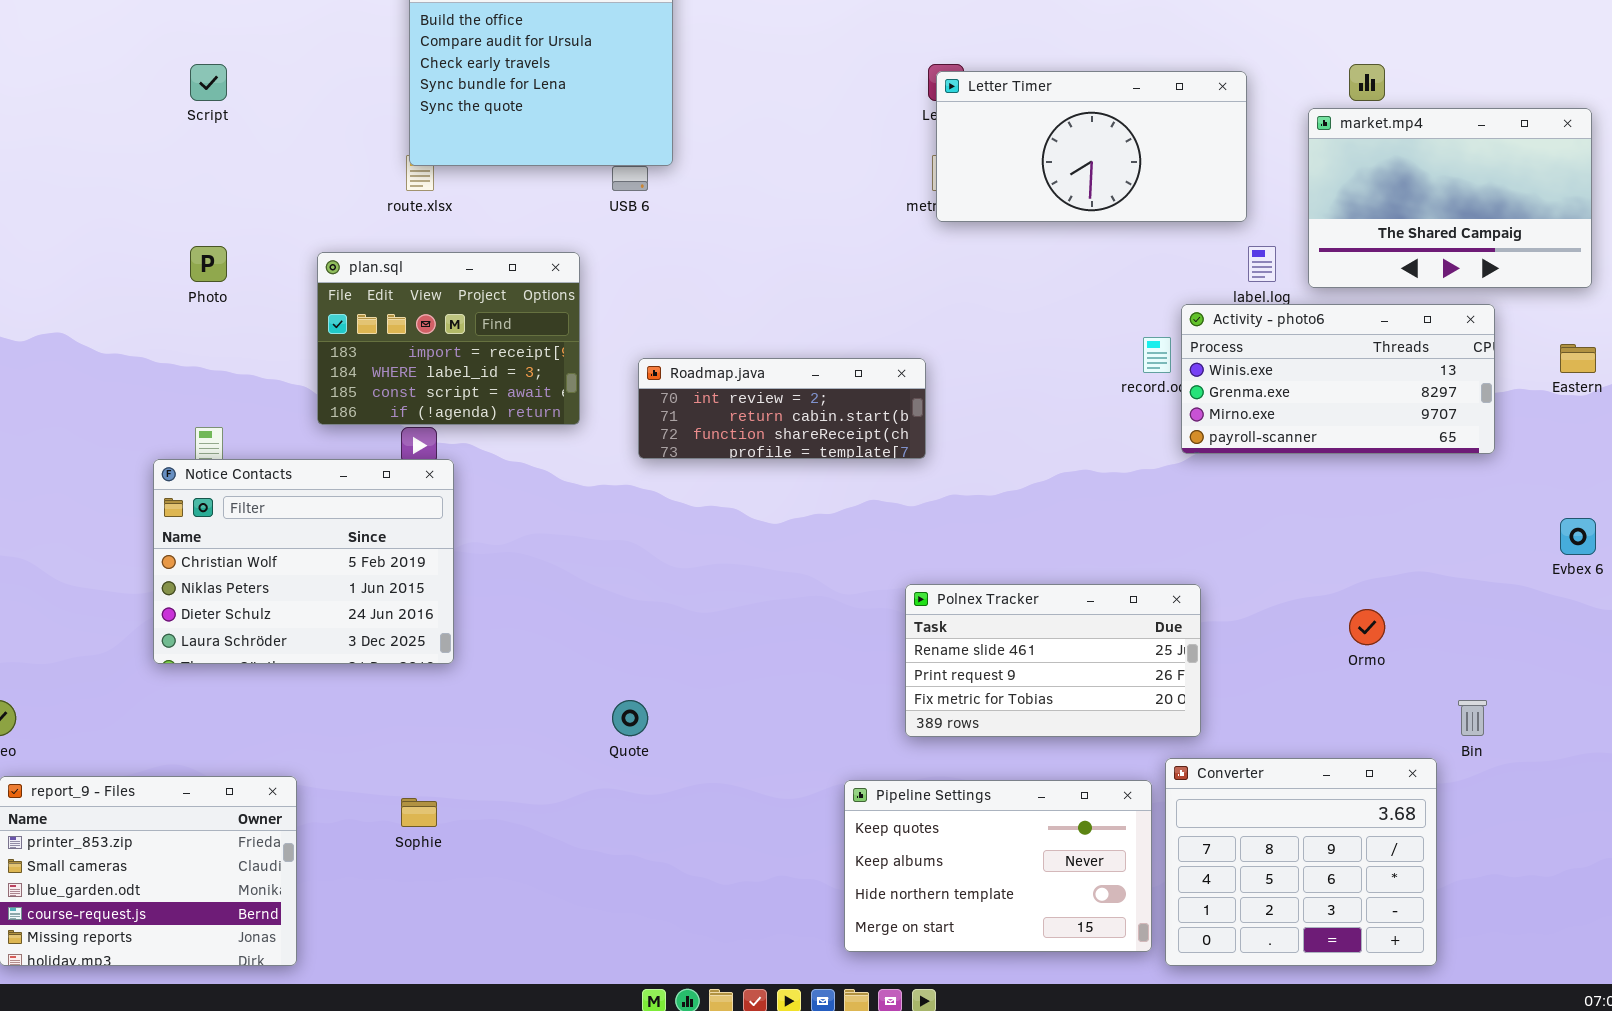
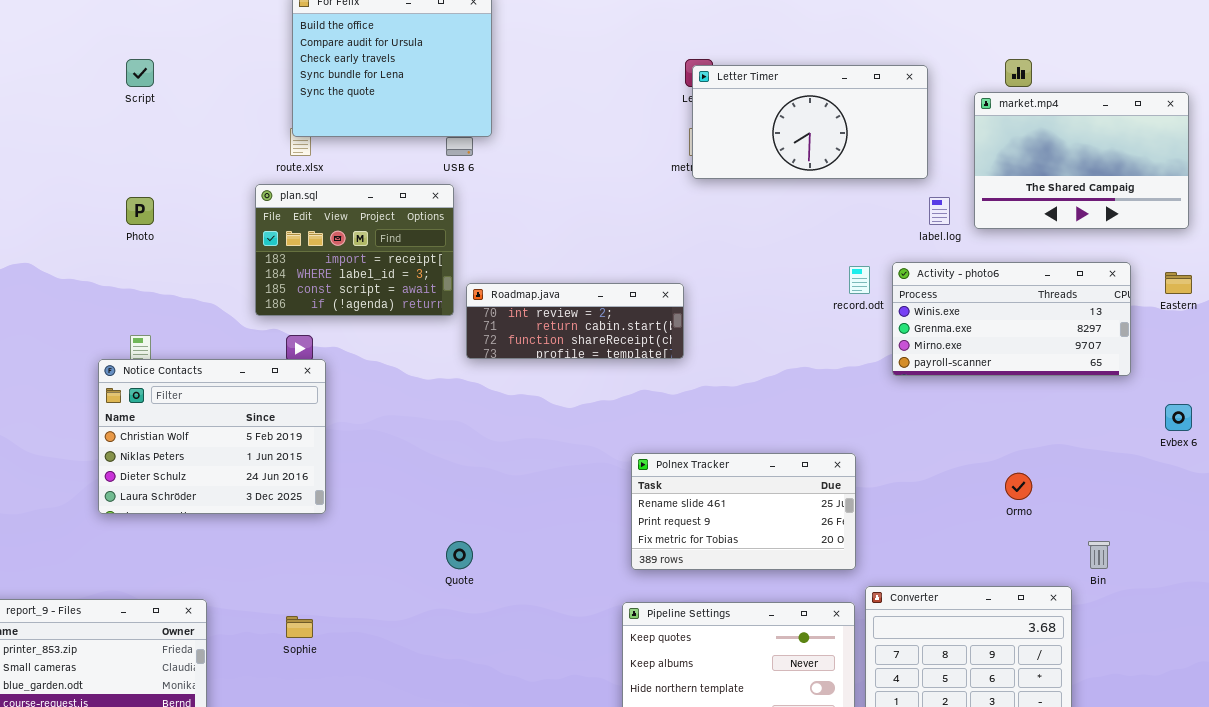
plan.sql: [317,252,580,425] -> [255,184,454,316], moved
Activity - photo6: [1181,304,1495,454] -> [892,262,1131,376], moved
Polnex Tracker: [905,584,1201,737] -> [631,453,856,570], moved

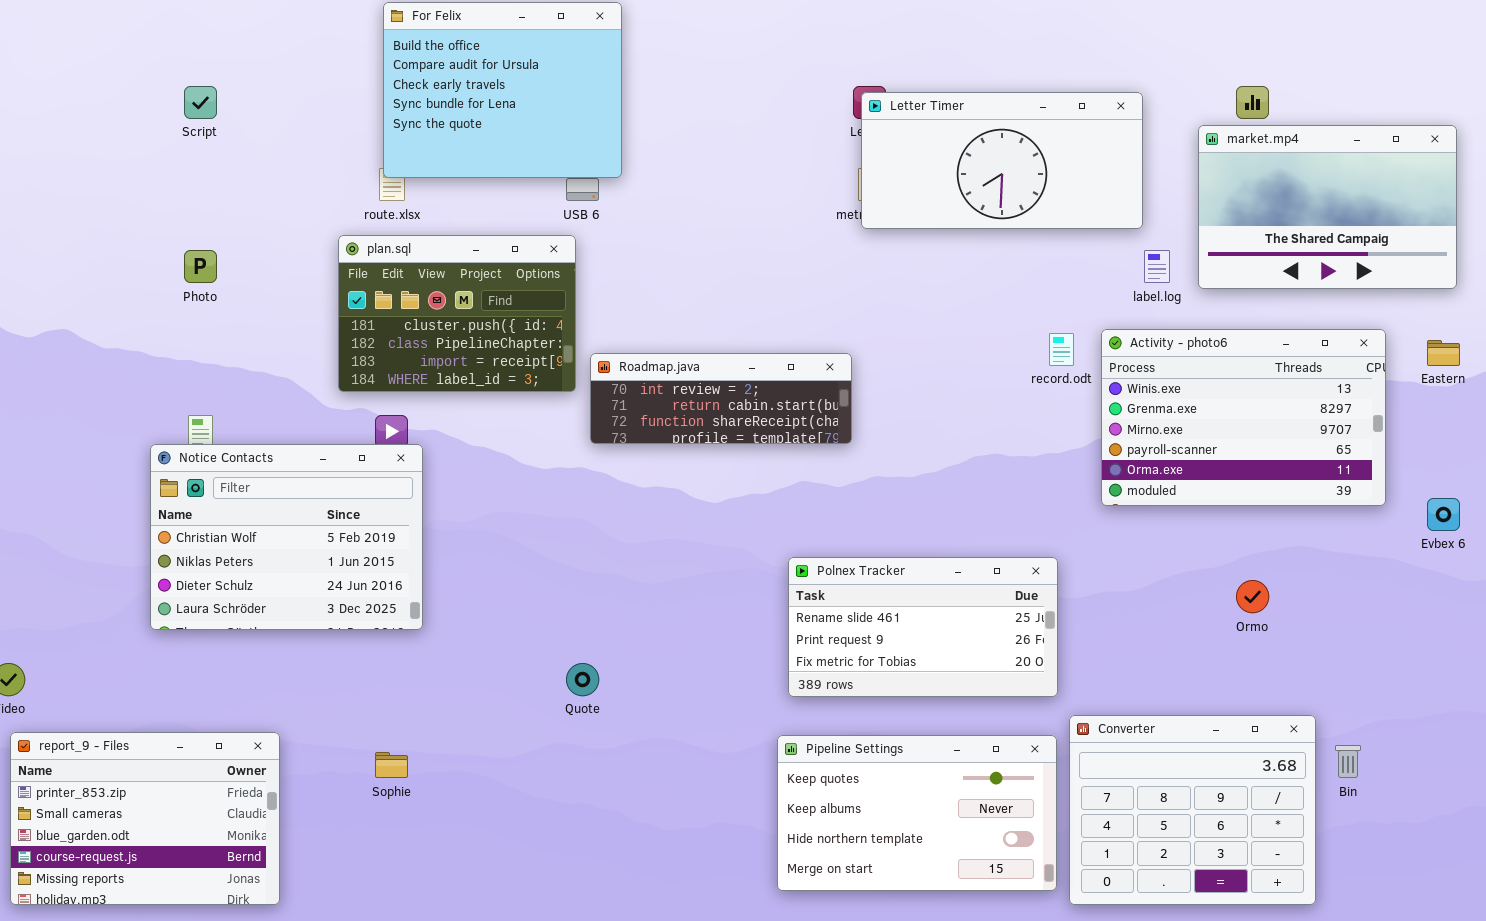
plan.sql: [255,184,454,316] -> [338,235,576,392], scrolled up 2 rows
Activity - photo6: [892,262,1131,376] -> [1101,329,1386,506], resized
Bin: [1088,541,1110,569] -> [1335,745,1361,778], moved

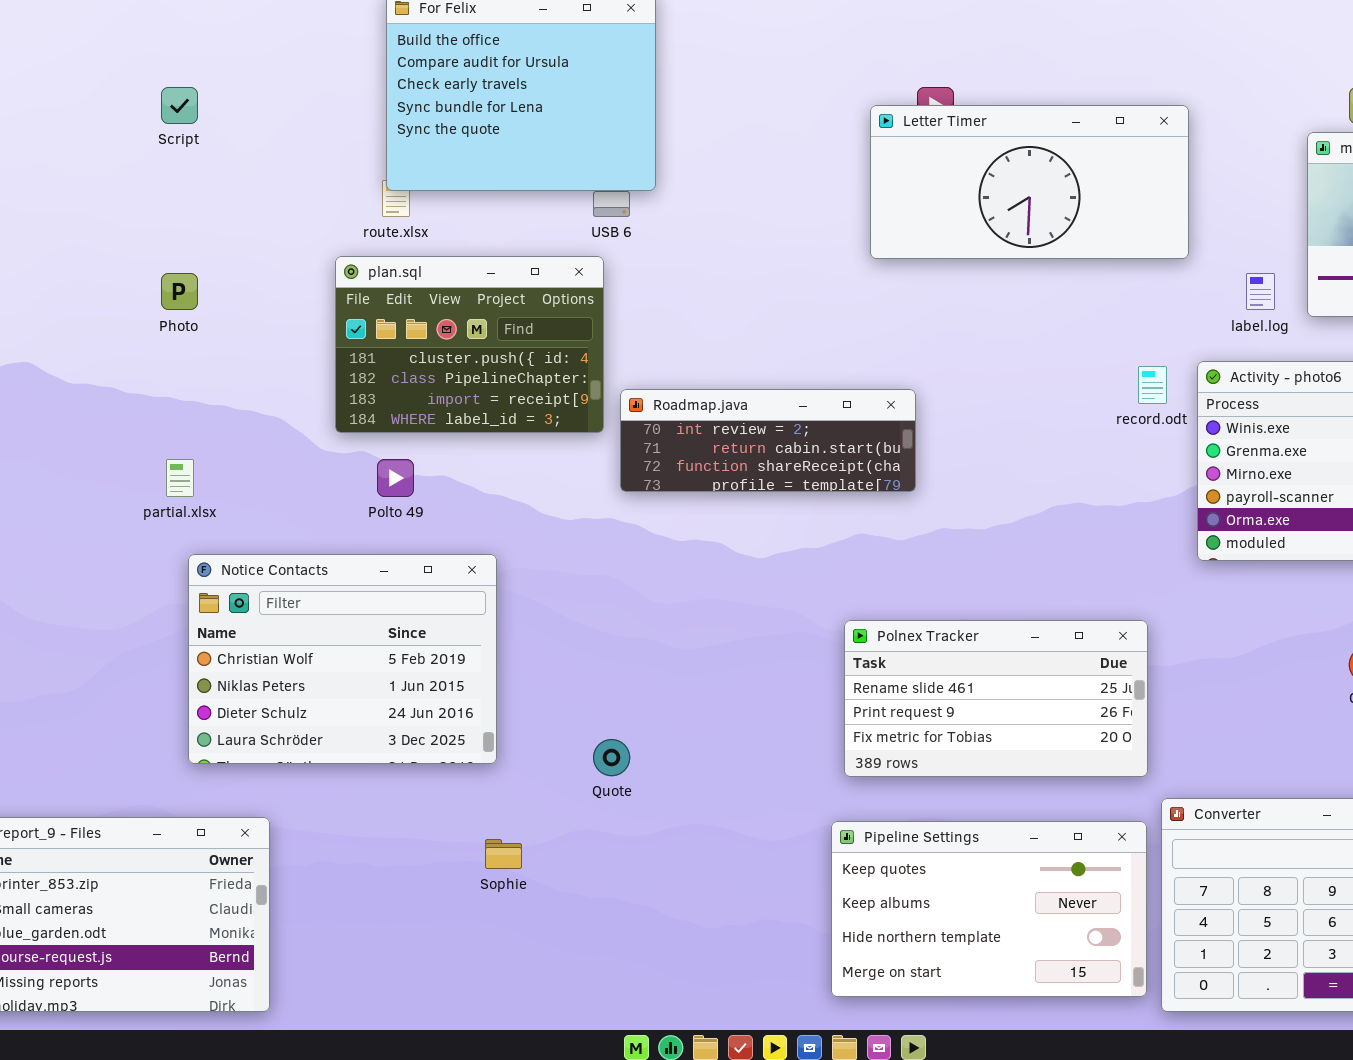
Letter Timer: [861,92,1143,229] -> [870,105,1189,259], moved
Notice Contacts: [150,444,423,630] -> [188,554,497,764], moved
Sophie: [375,752,408,778] -> [485,839,522,869], moved

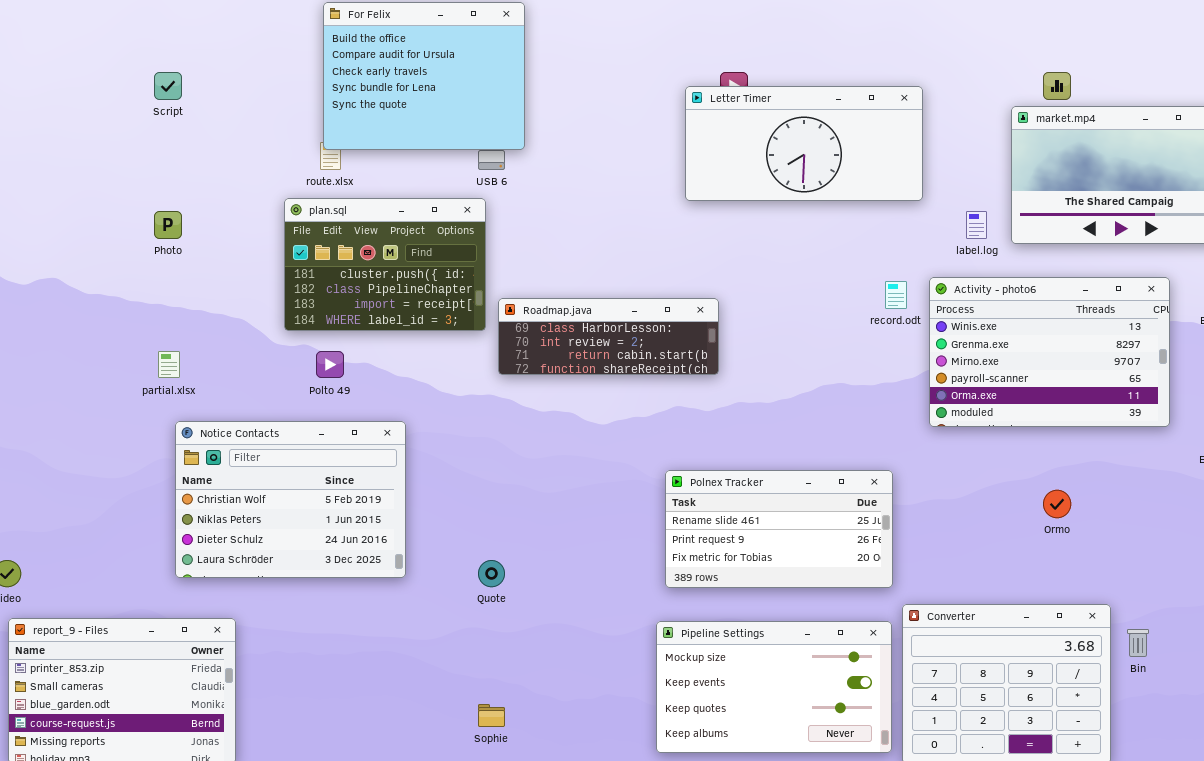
Roadmap.java: [620,389,916,492] -> [498,298,719,375], scrolled up 1 row
Pipeline Settings: [831,821,1147,997] -> [656,621,892,753], scrolled up 2 rows
Sophie: [485,839,522,869] -> [478,704,505,727], moved

